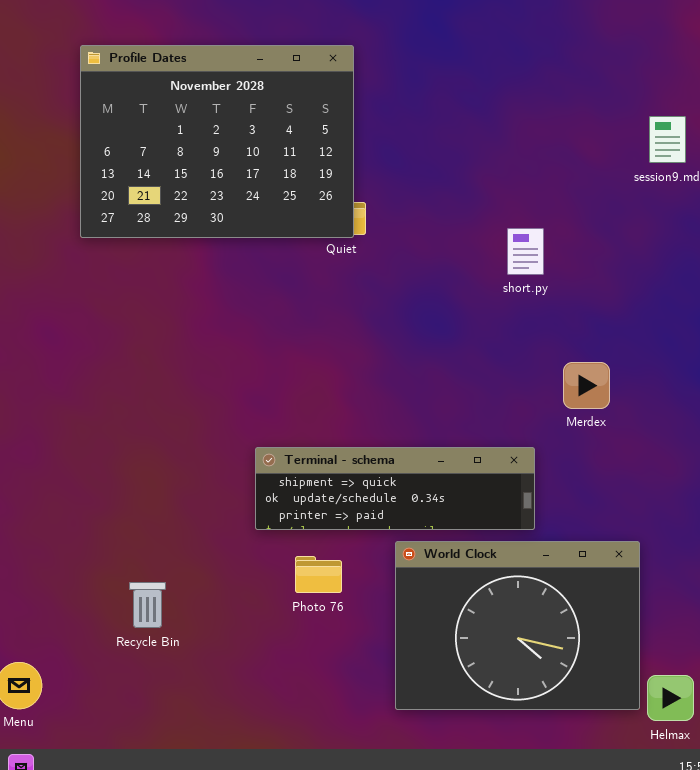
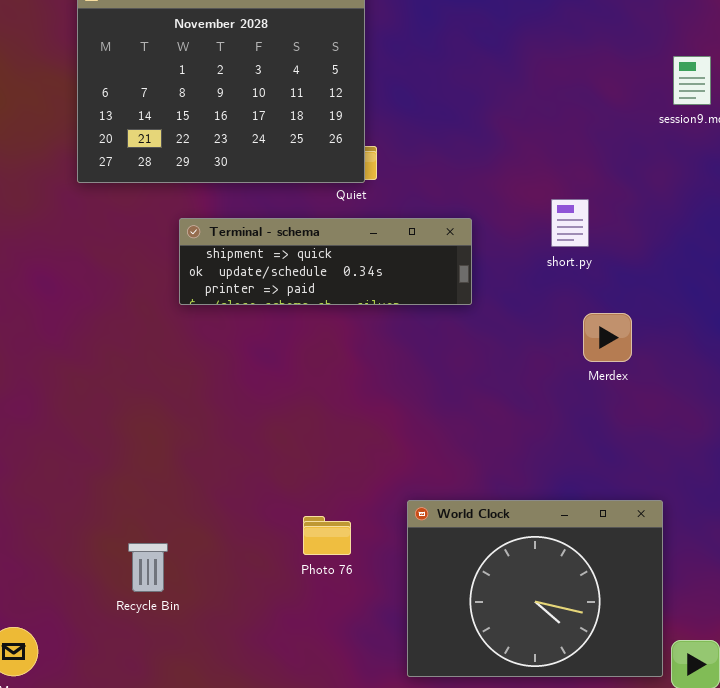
short.py: [507,228,544,275] -> [551,199,589,247], moved
Terminal - schema: [255,447,535,530] -> [179,218,472,305], moved

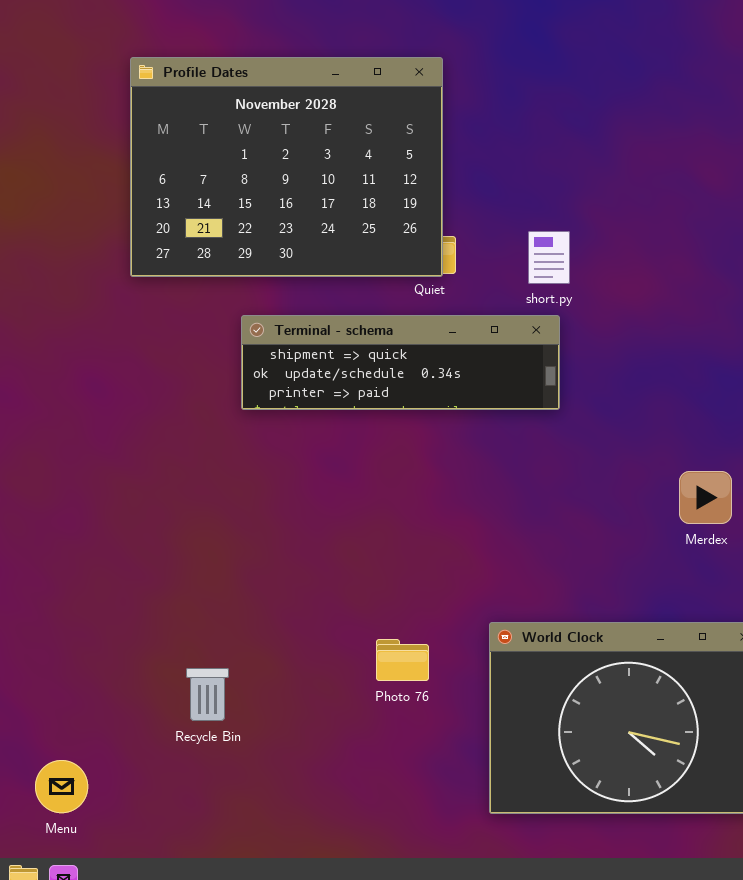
short.py: [551,199,589,247] -> [528,231,570,284], moved
Merdex: [583,313,632,362] -> [679,471,732,524], moved

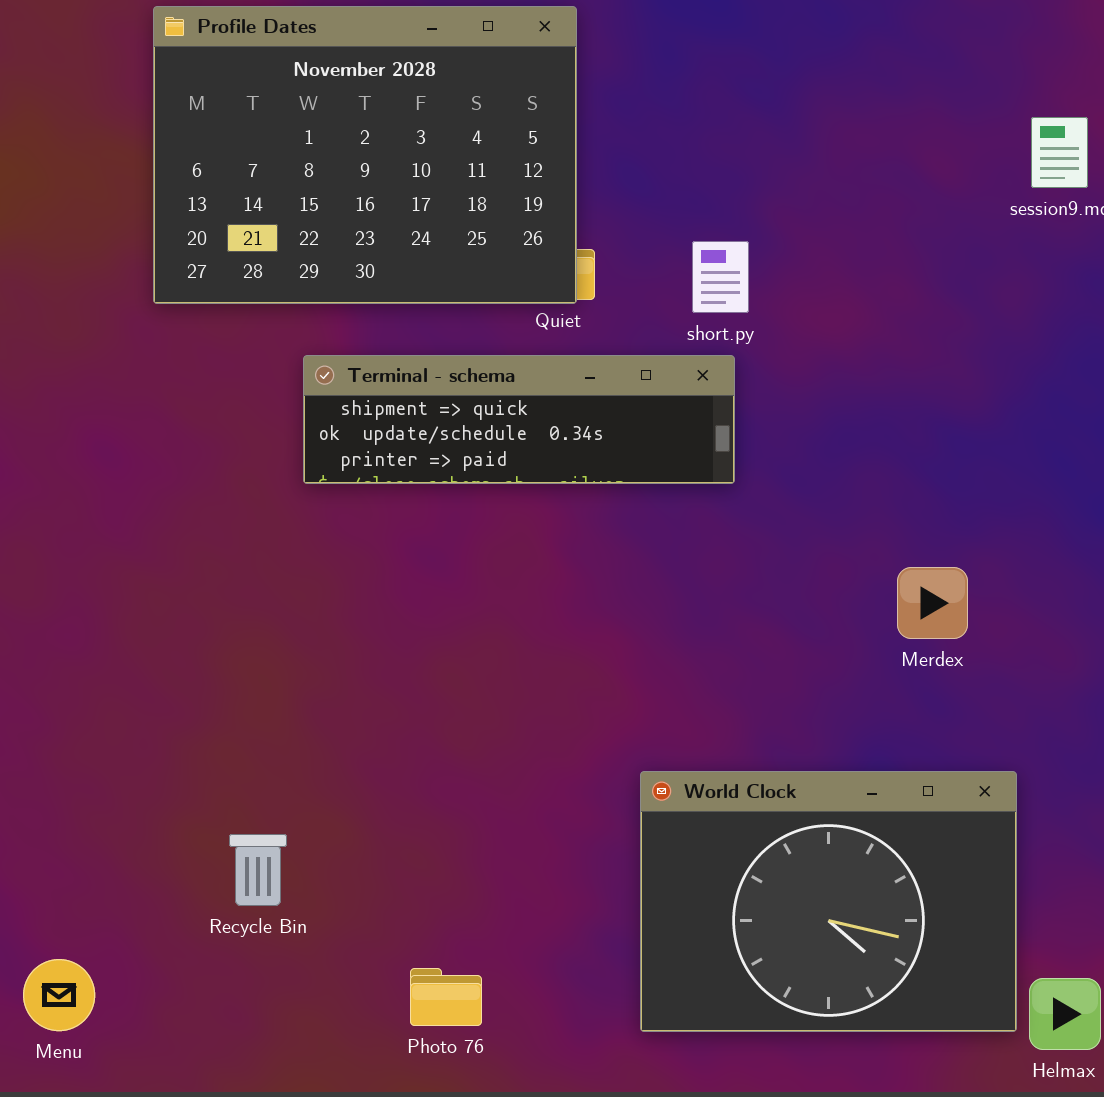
Photo 76: [376,639,429,681] -> [410,968,482,1026], moved

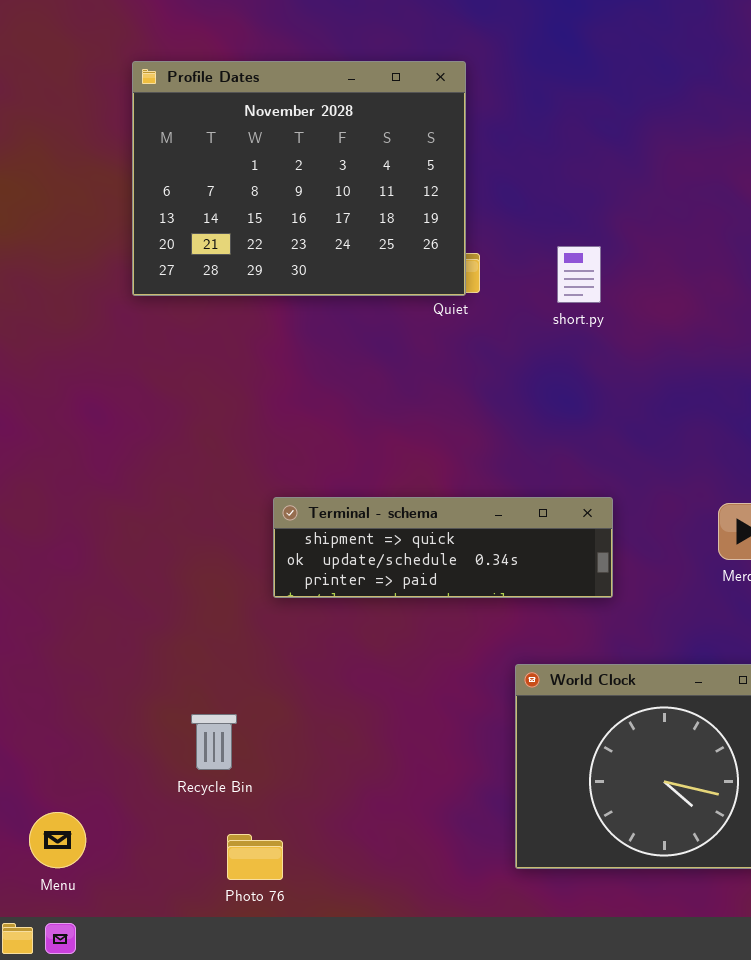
Terminal - schema: [303,355,735,484] -> [273,497,613,598], moved
Photo 76: [410,968,482,1026] -> [227,834,283,880], moved

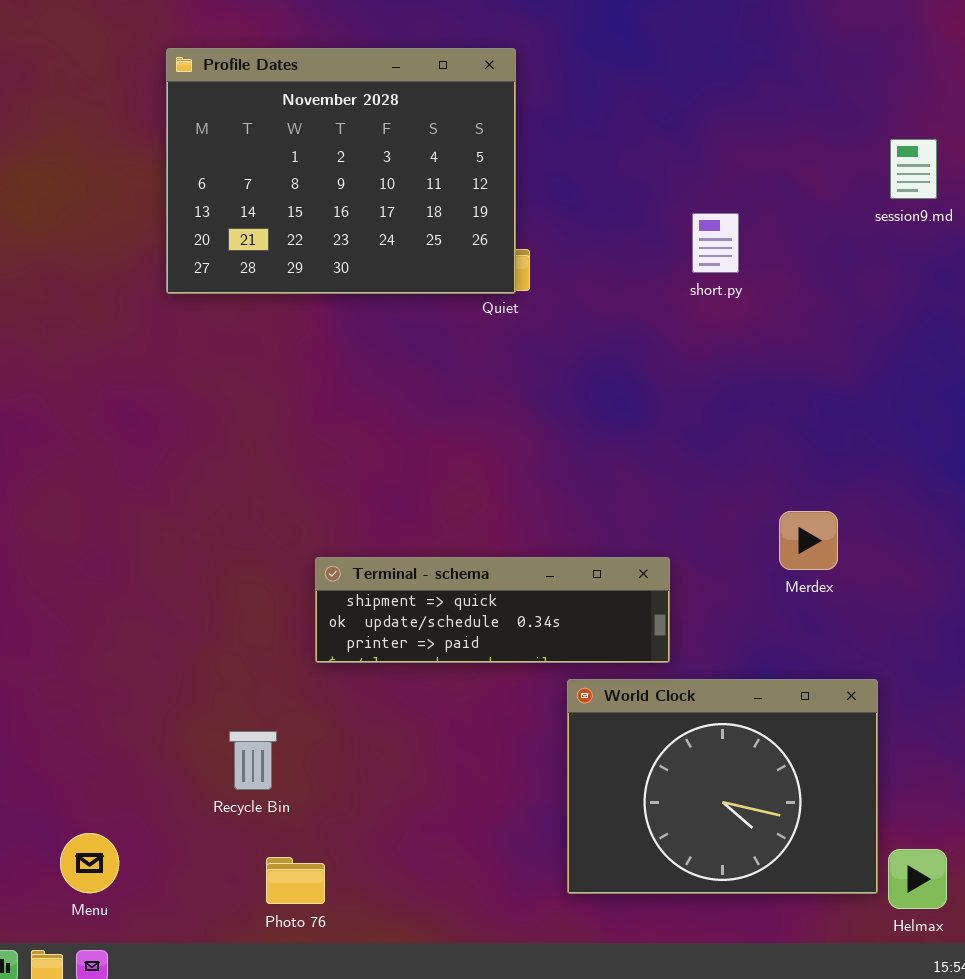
short.py: [557,246,601,303] -> [692,213,739,273], moved
Terminal - schema: [273,497,613,598] -> [315,557,670,663], moved

